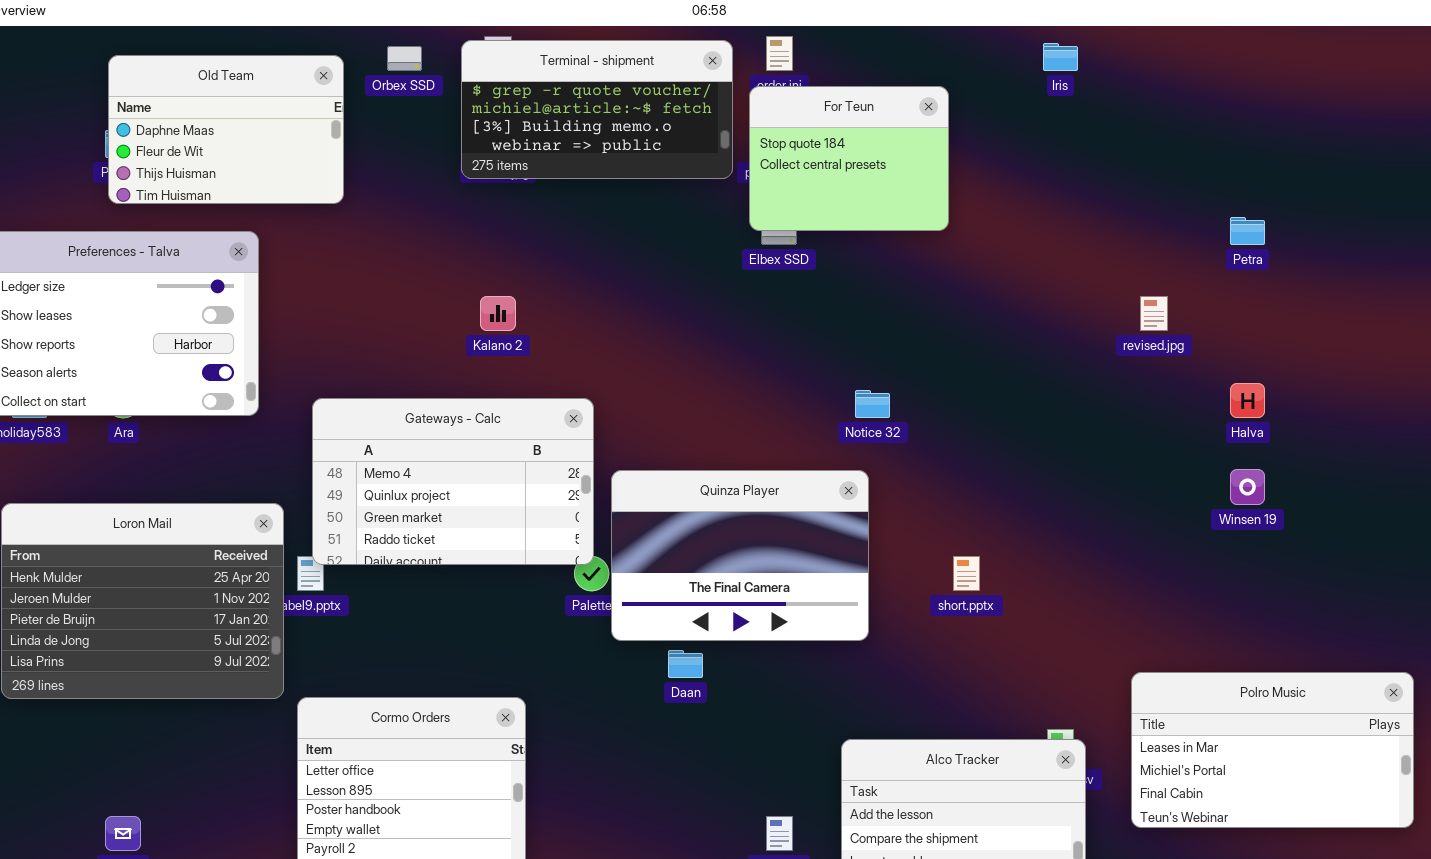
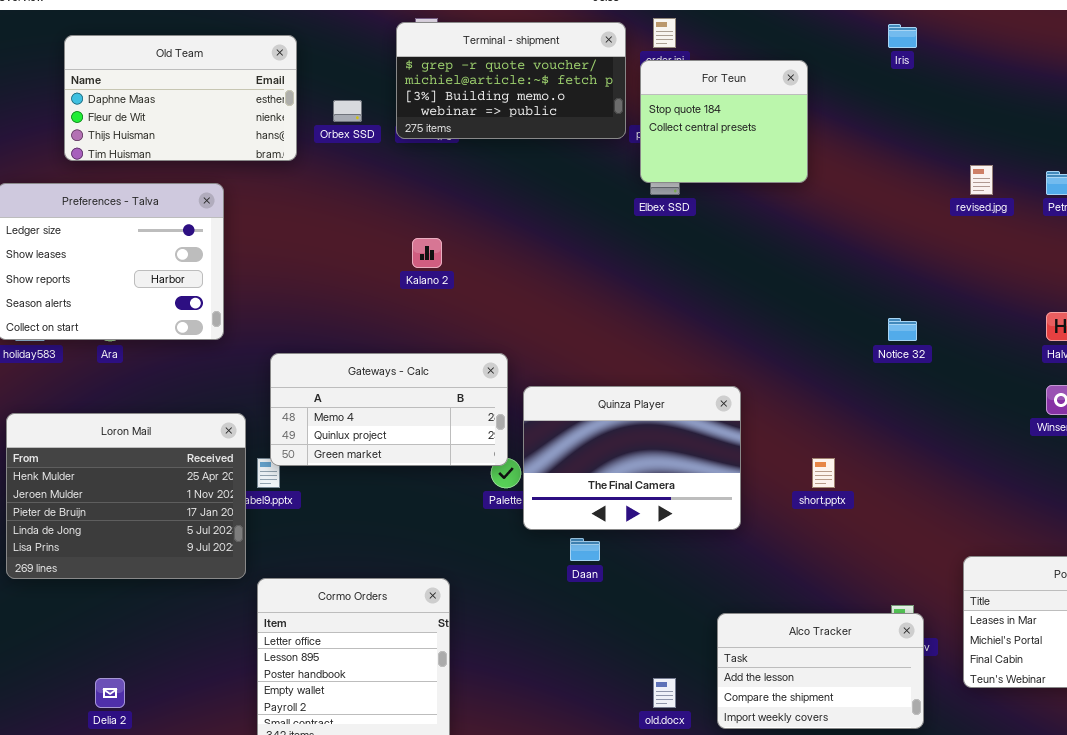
Orbex SSD: [387,46,422,71] -> [333,100,362,122], moved
Old Team: [108,55,344,204] -> [64,35,297,161], resized
revised.jpg: [1140,296,1168,331] -> [970,165,993,195], moved
Notice 32: [855,390,890,418] -> [888,318,917,341], moved
Gateways - Calc: [312,398,594,565] -> [270,353,508,466], resized

